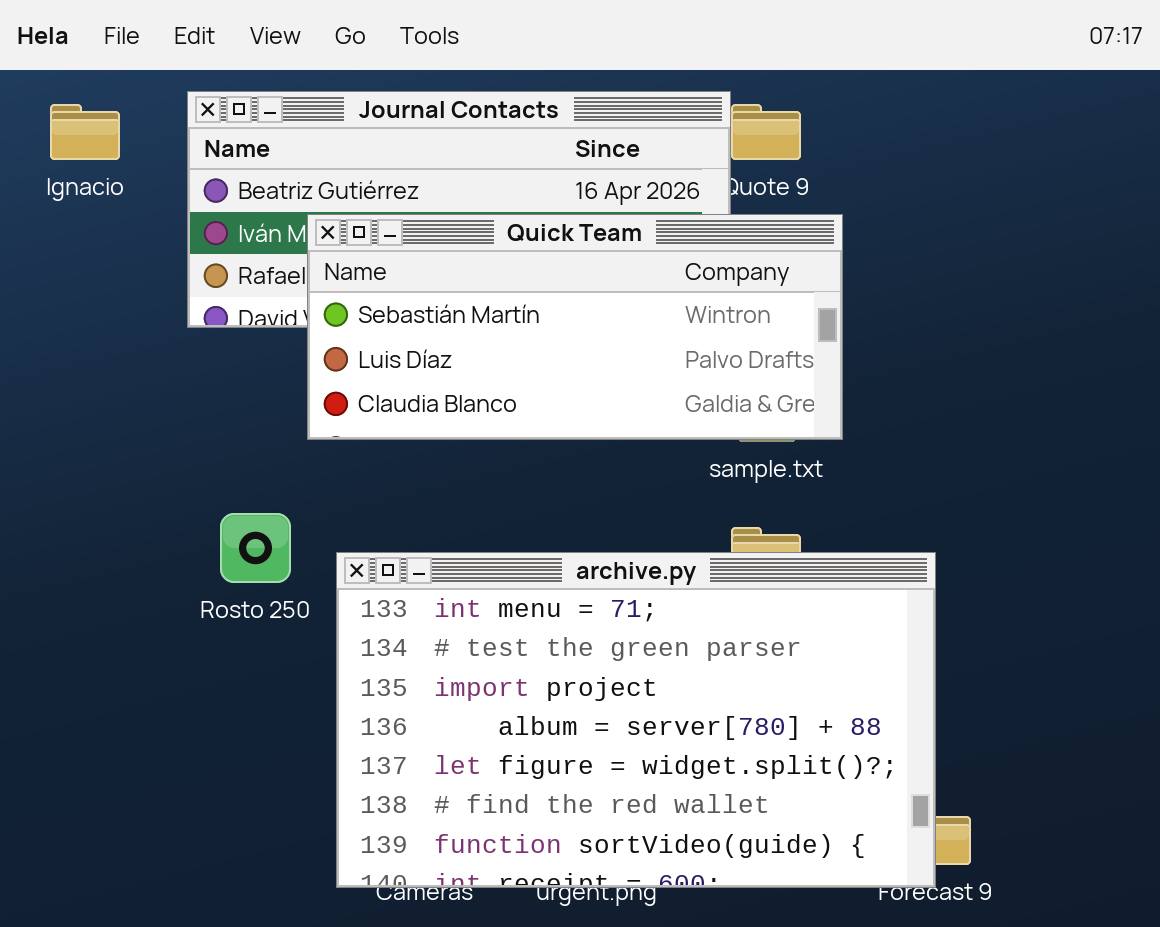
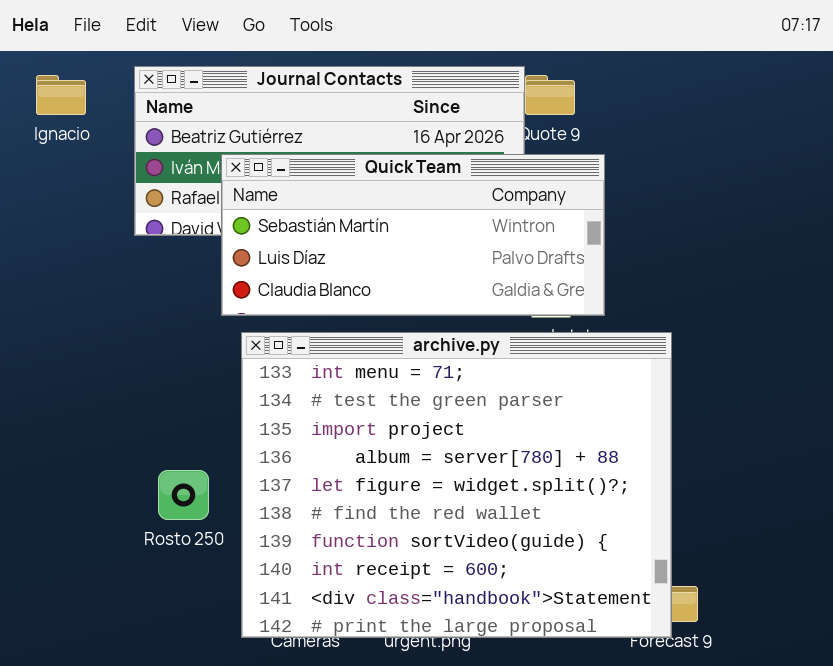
Rosto 250: [220,513,291,583] -> [158,470,209,520], moved
archive.py: [336,552,936,888] -> [241,332,672,638], resized

